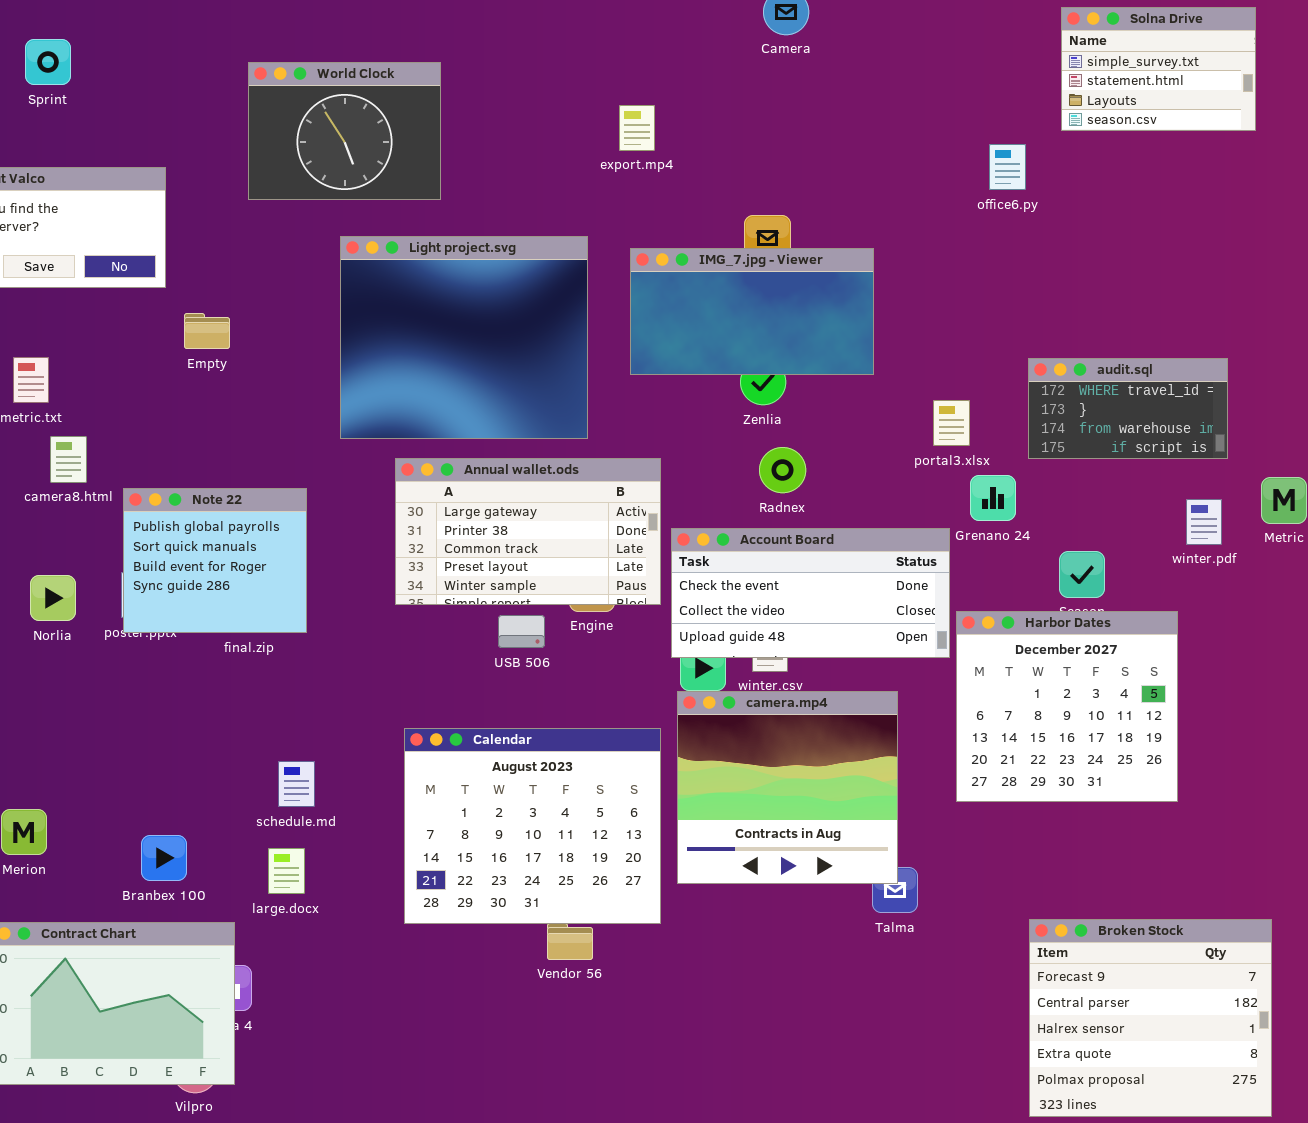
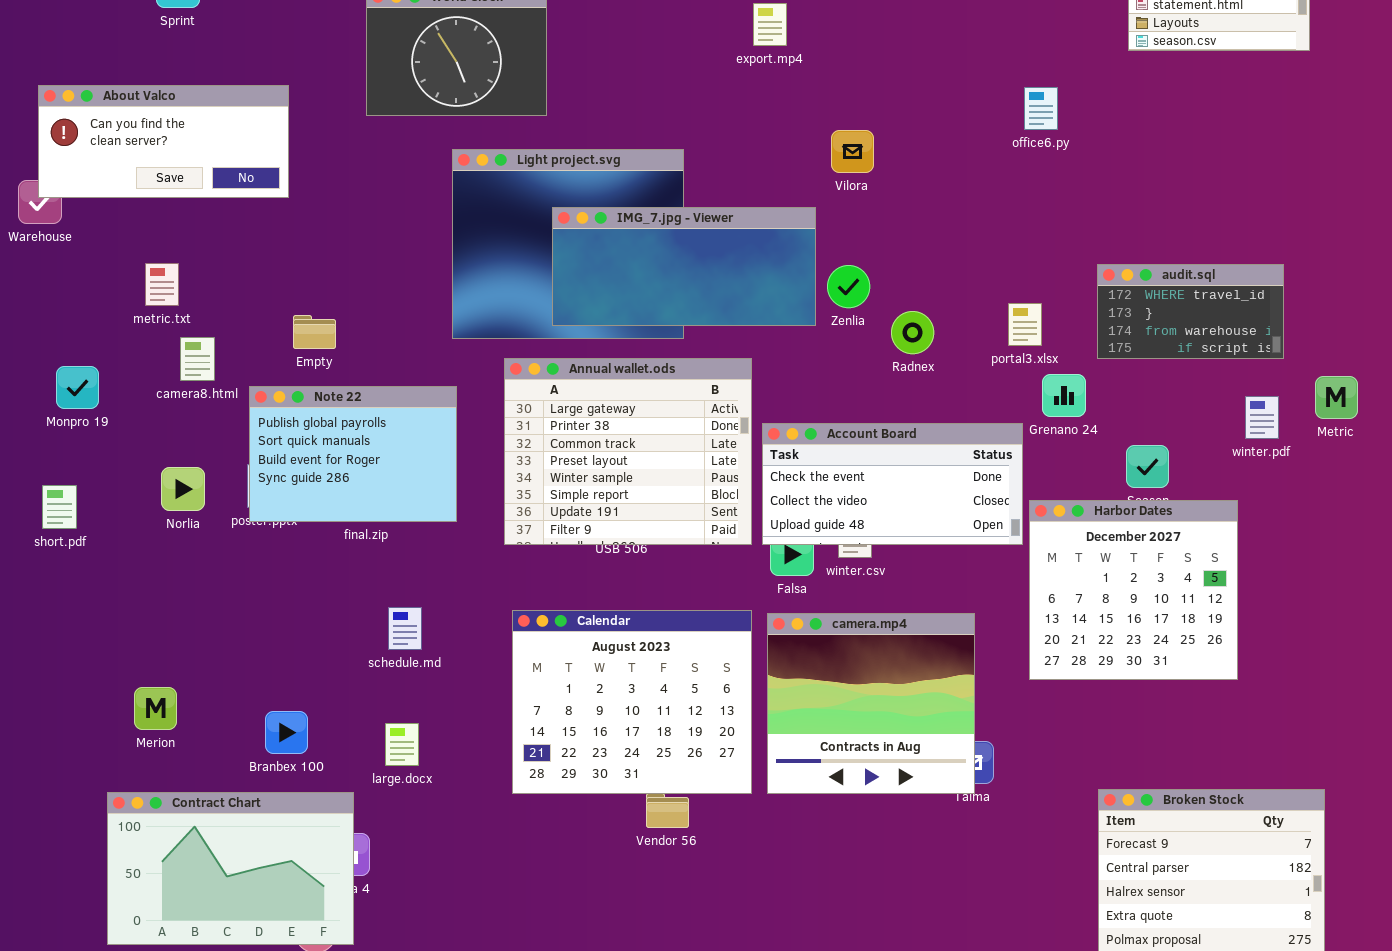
export.mp4: [619,105,655,151] -> [753,3,787,46], moved
office6.py: [989,144,1026,190] -> [1024,87,1058,130], moved
IMG_7.jpg - Viewer: [630,248,874,375] -> [552,207,816,326], moved, resized
Empty: [184,313,230,349] -> [293,315,336,349], moved
Radnex: [759,447,806,493] -> [891,311,934,354], moved
Annual wallet.ods: [395,458,661,605] -> [504,358,752,545], resized
Note 22: [123,488,307,633] -> [249,386,457,522], resized
camera.mp4: [677,691,898,884] -> [767,613,975,794], moved
schedule.md: [278,761,315,807] -> [388,607,422,650], moved

